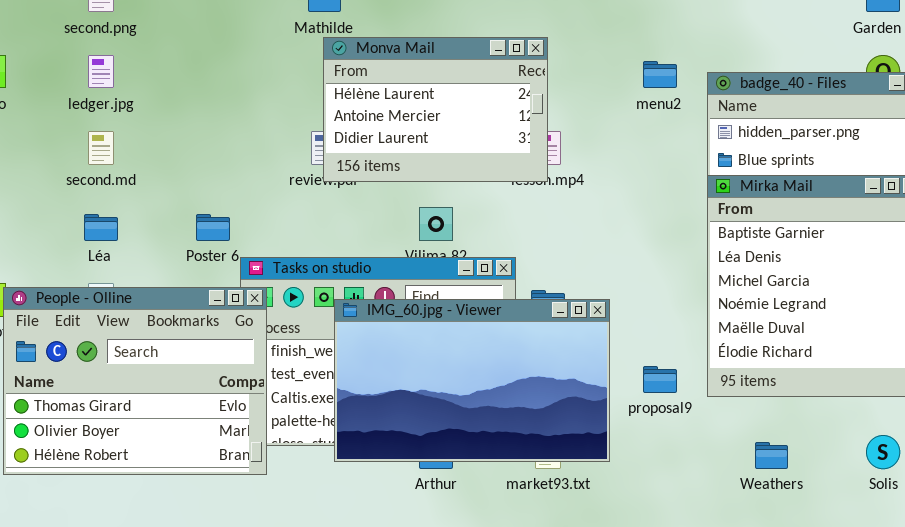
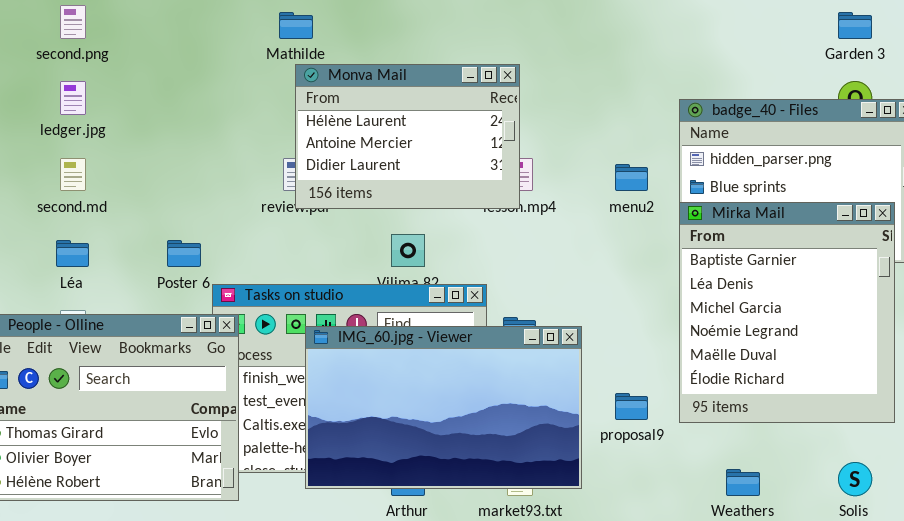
menu2: [643,61,677,88] -> [615,164,648,191], moved

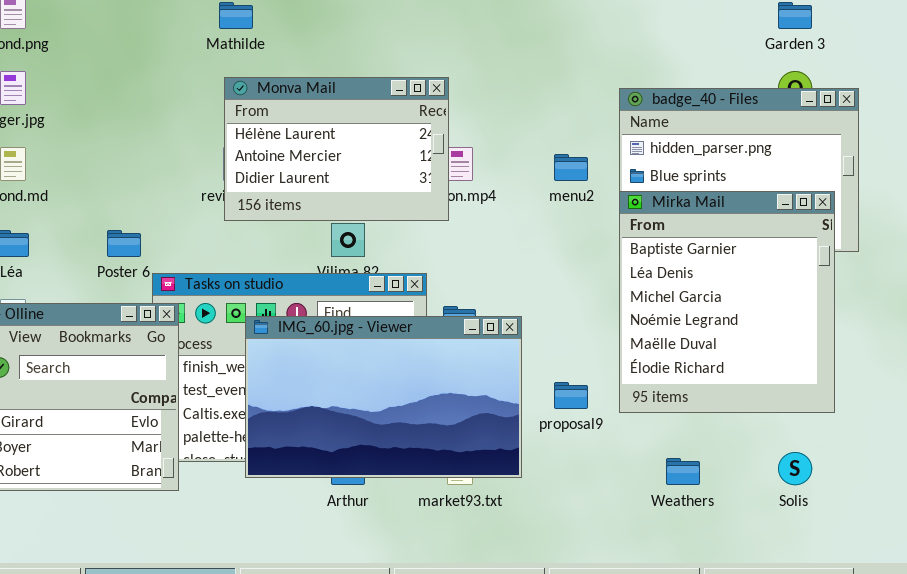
Monva Mail: [295,64,520,209] -> [224,77,449,221], moved

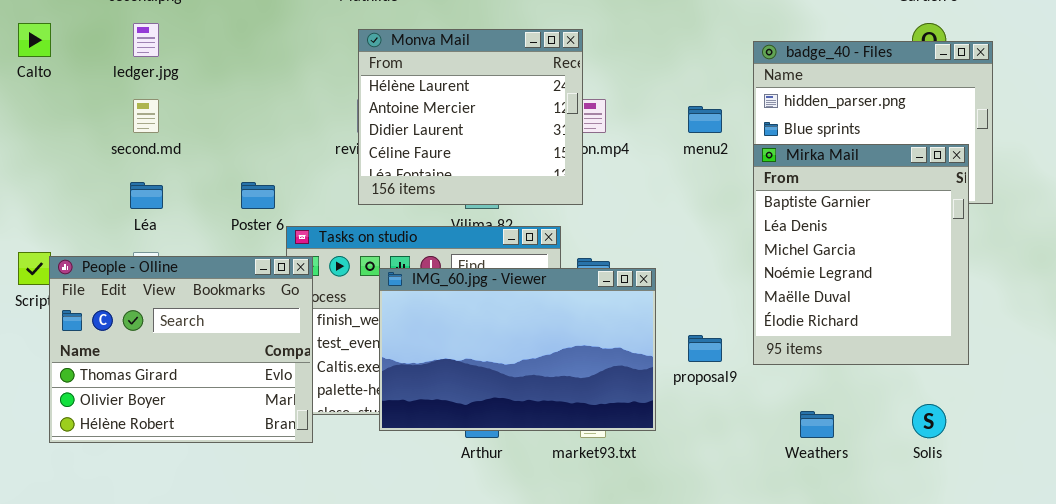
Monva Mail: [224,77,449,221] -> [358,29,583,205], resized

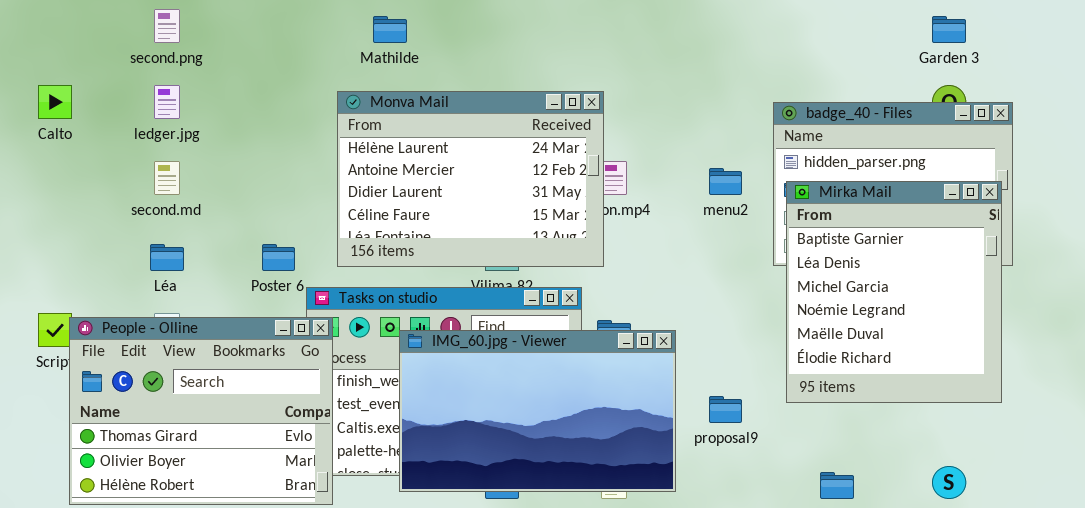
Monva Mail: [358,29,583,205] -> [337,91,604,267], resized
Mirka Mail: [753,144,969,365] -> [786,181,1002,403], moved

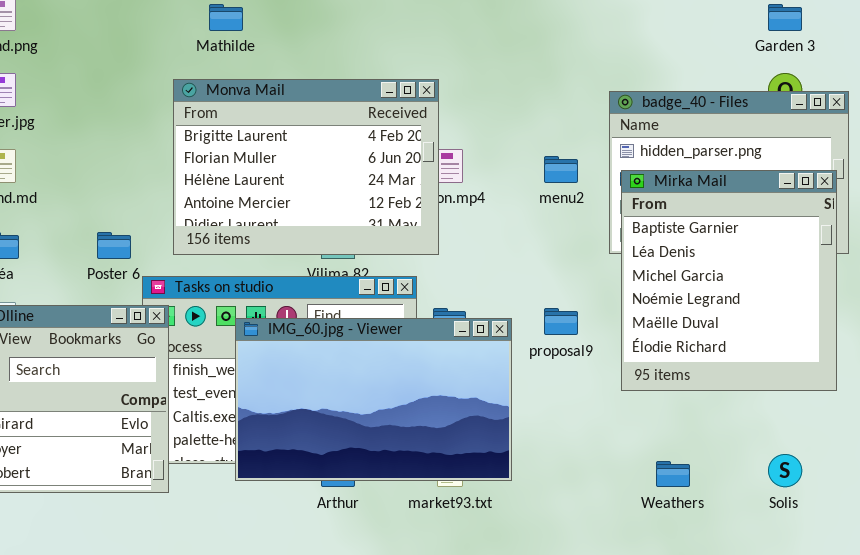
Monva Mail: [337,91,604,267] -> [173,79,439,255], scrolled up 2 rows
proposal9: [709,396,742,423] -> [544,308,578,335], moved

